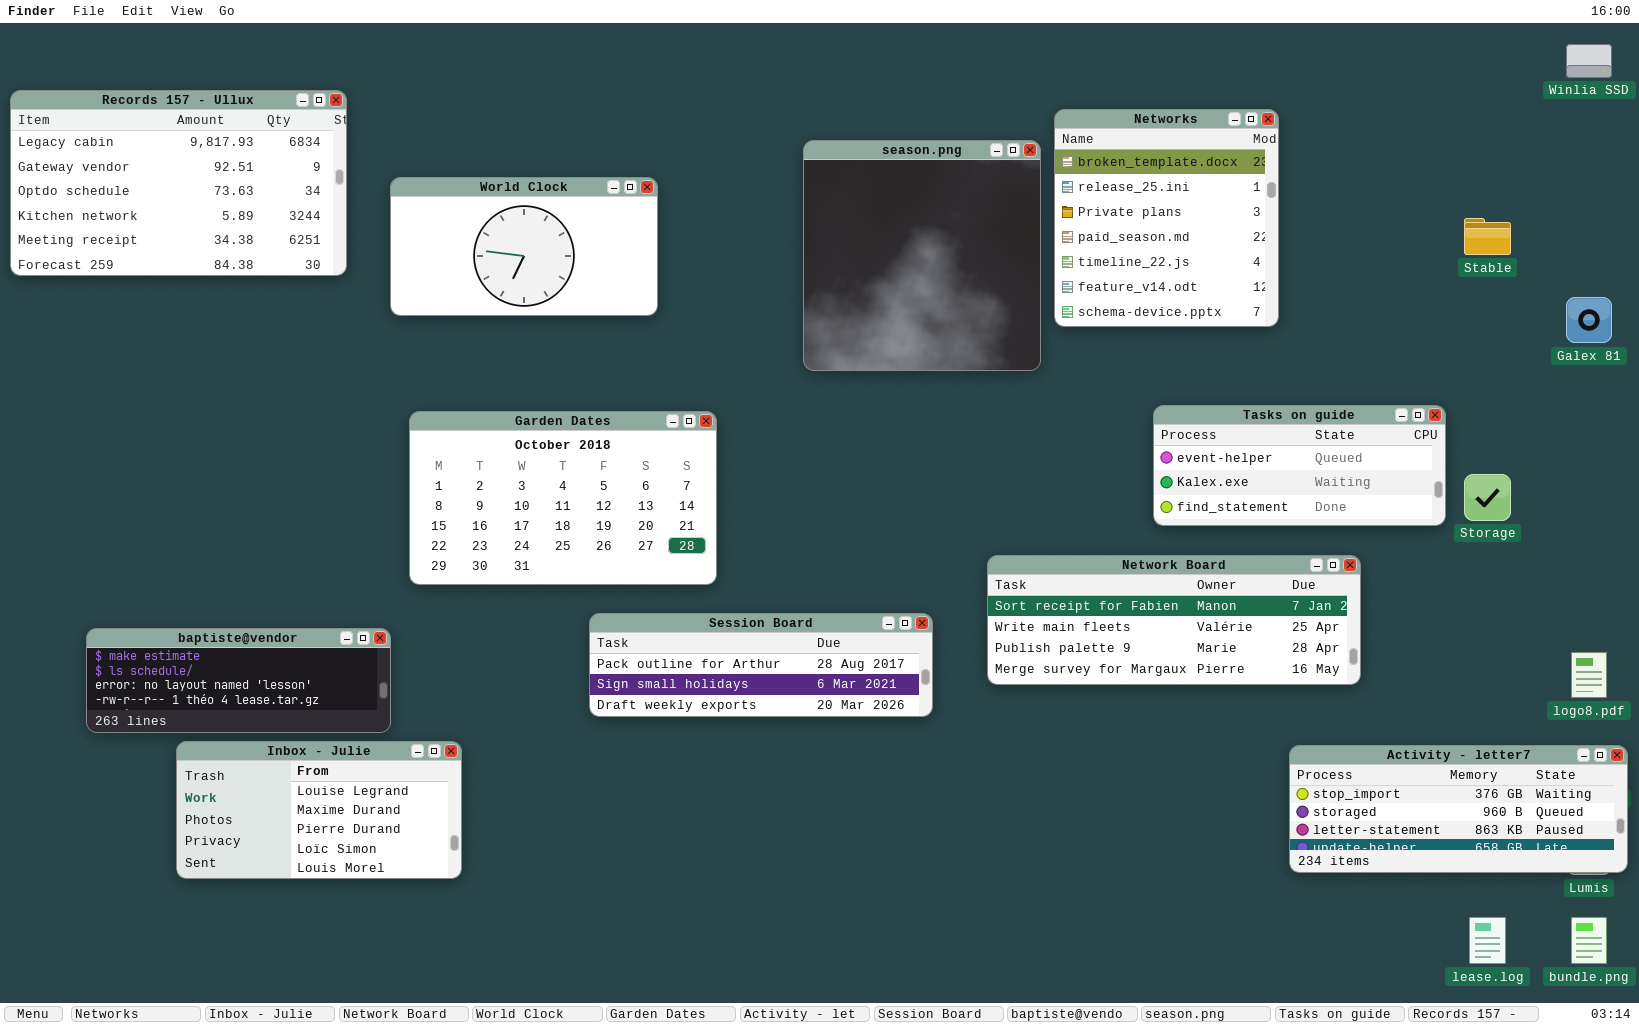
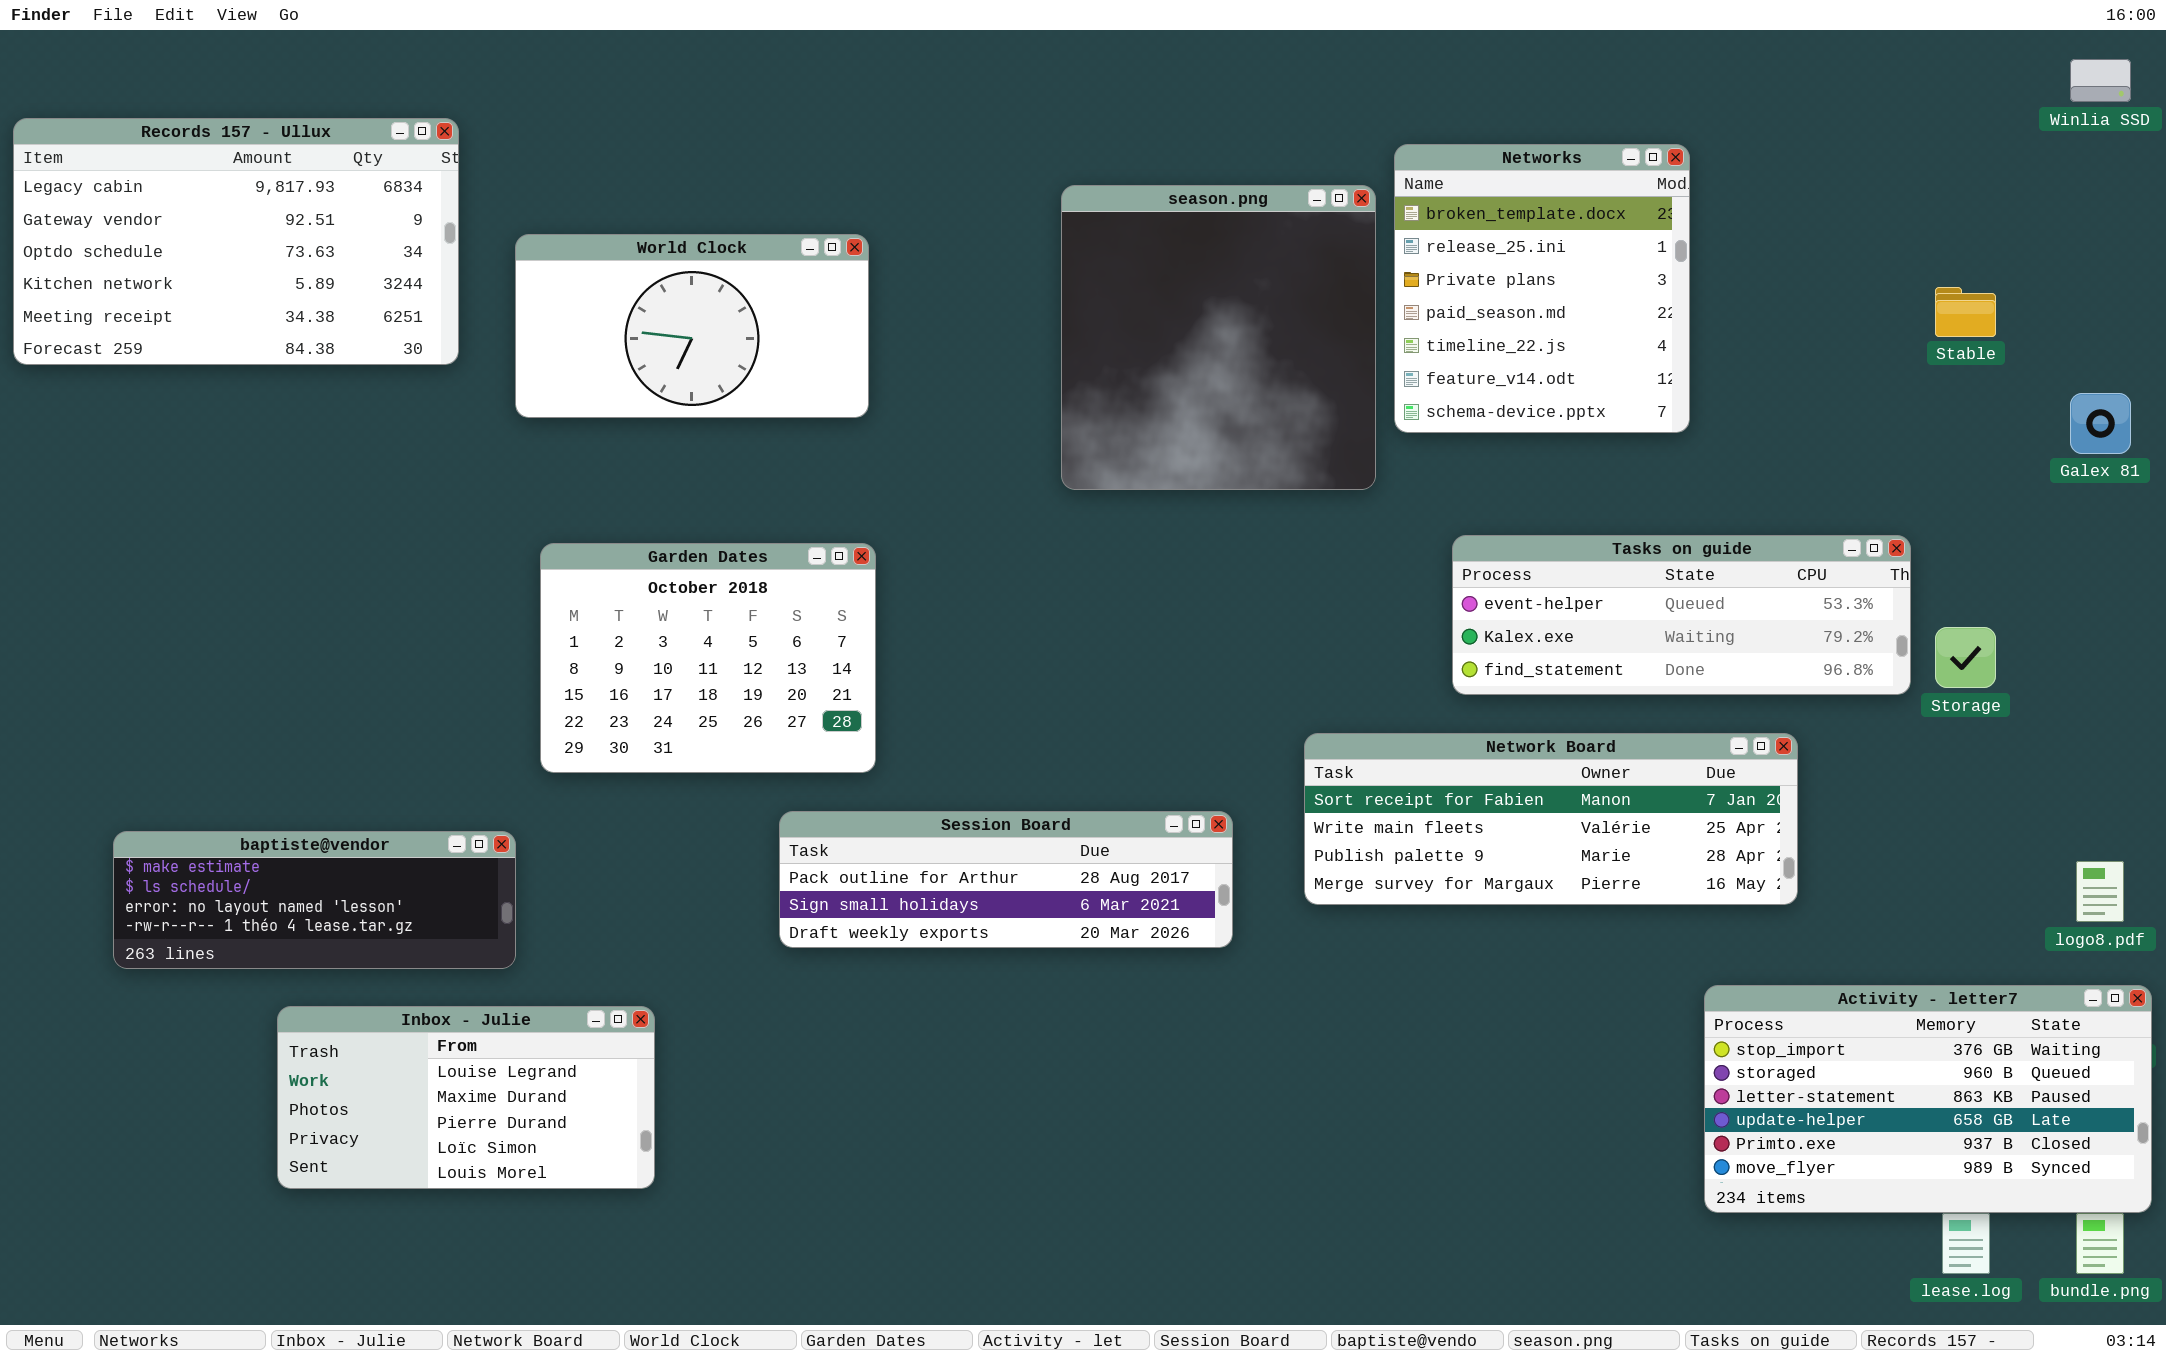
Tasks on guide: [1153,405,1446,526] -> [1452,535,1911,695], resized
Garden Dates: [409,411,717,585] -> [540,543,876,773], resized
Inbox - Julie: [176,741,462,879] -> [277,1006,655,1189], moved
Activity - letter7: [1289,745,1628,873] -> [1704,985,2152,1213], resized

